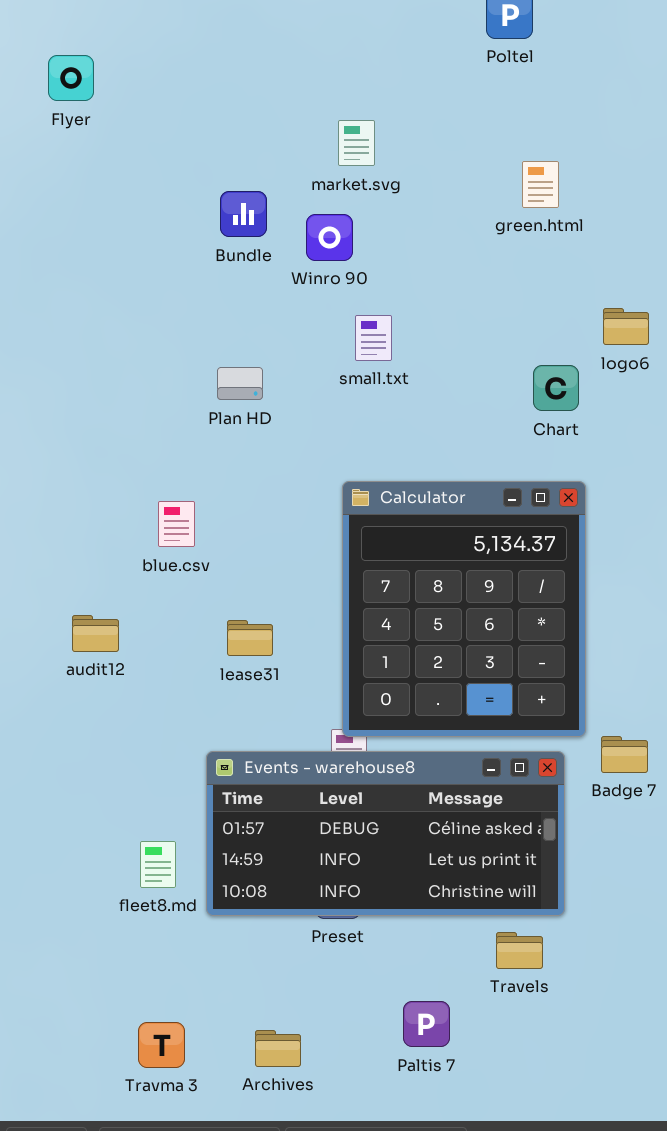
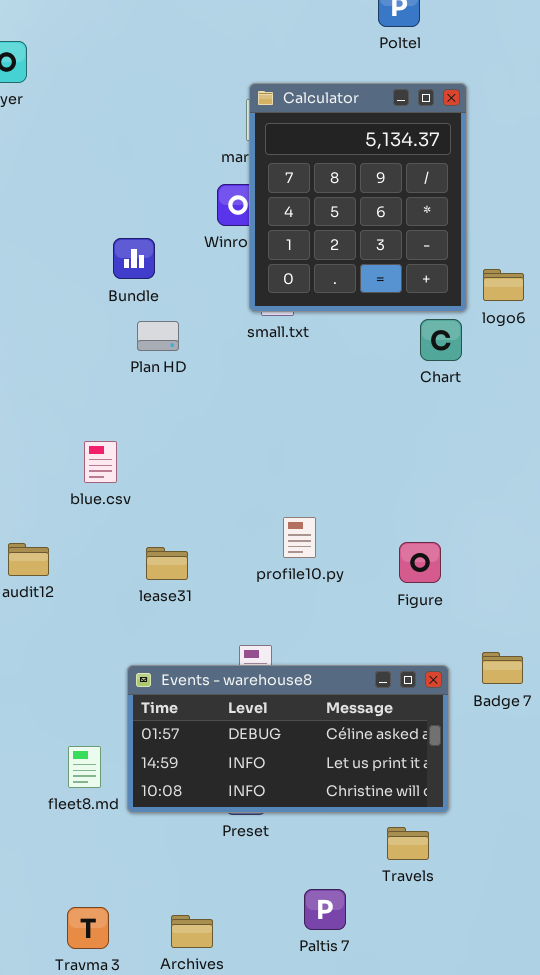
Bundle: [220,191,267,237] -> [113,238,155,279], moved
Calculator: [342,481,586,737] -> [249,83,467,312], moved

